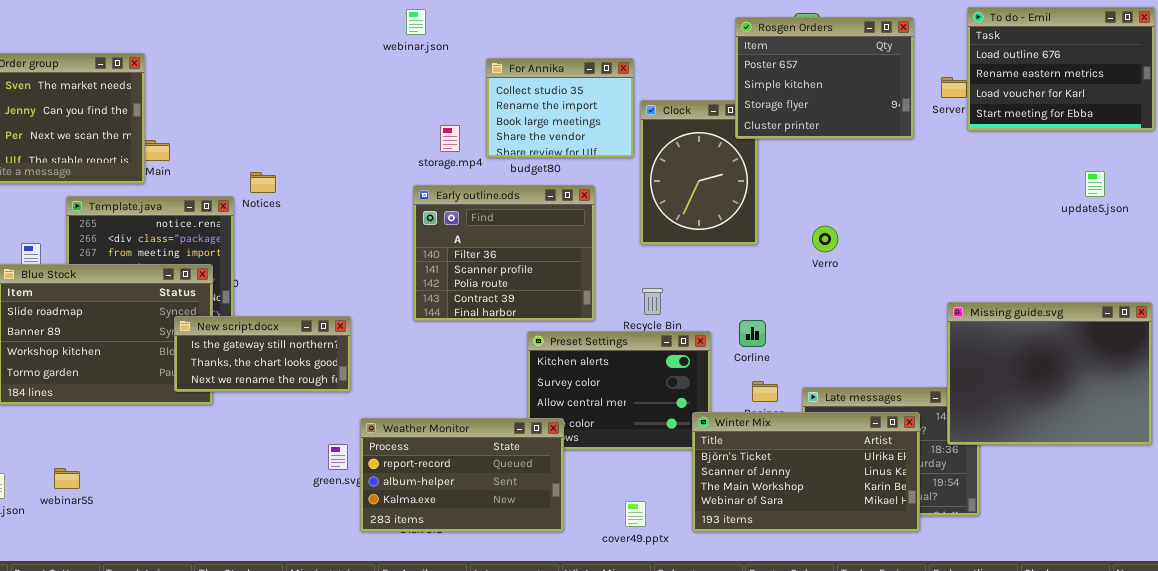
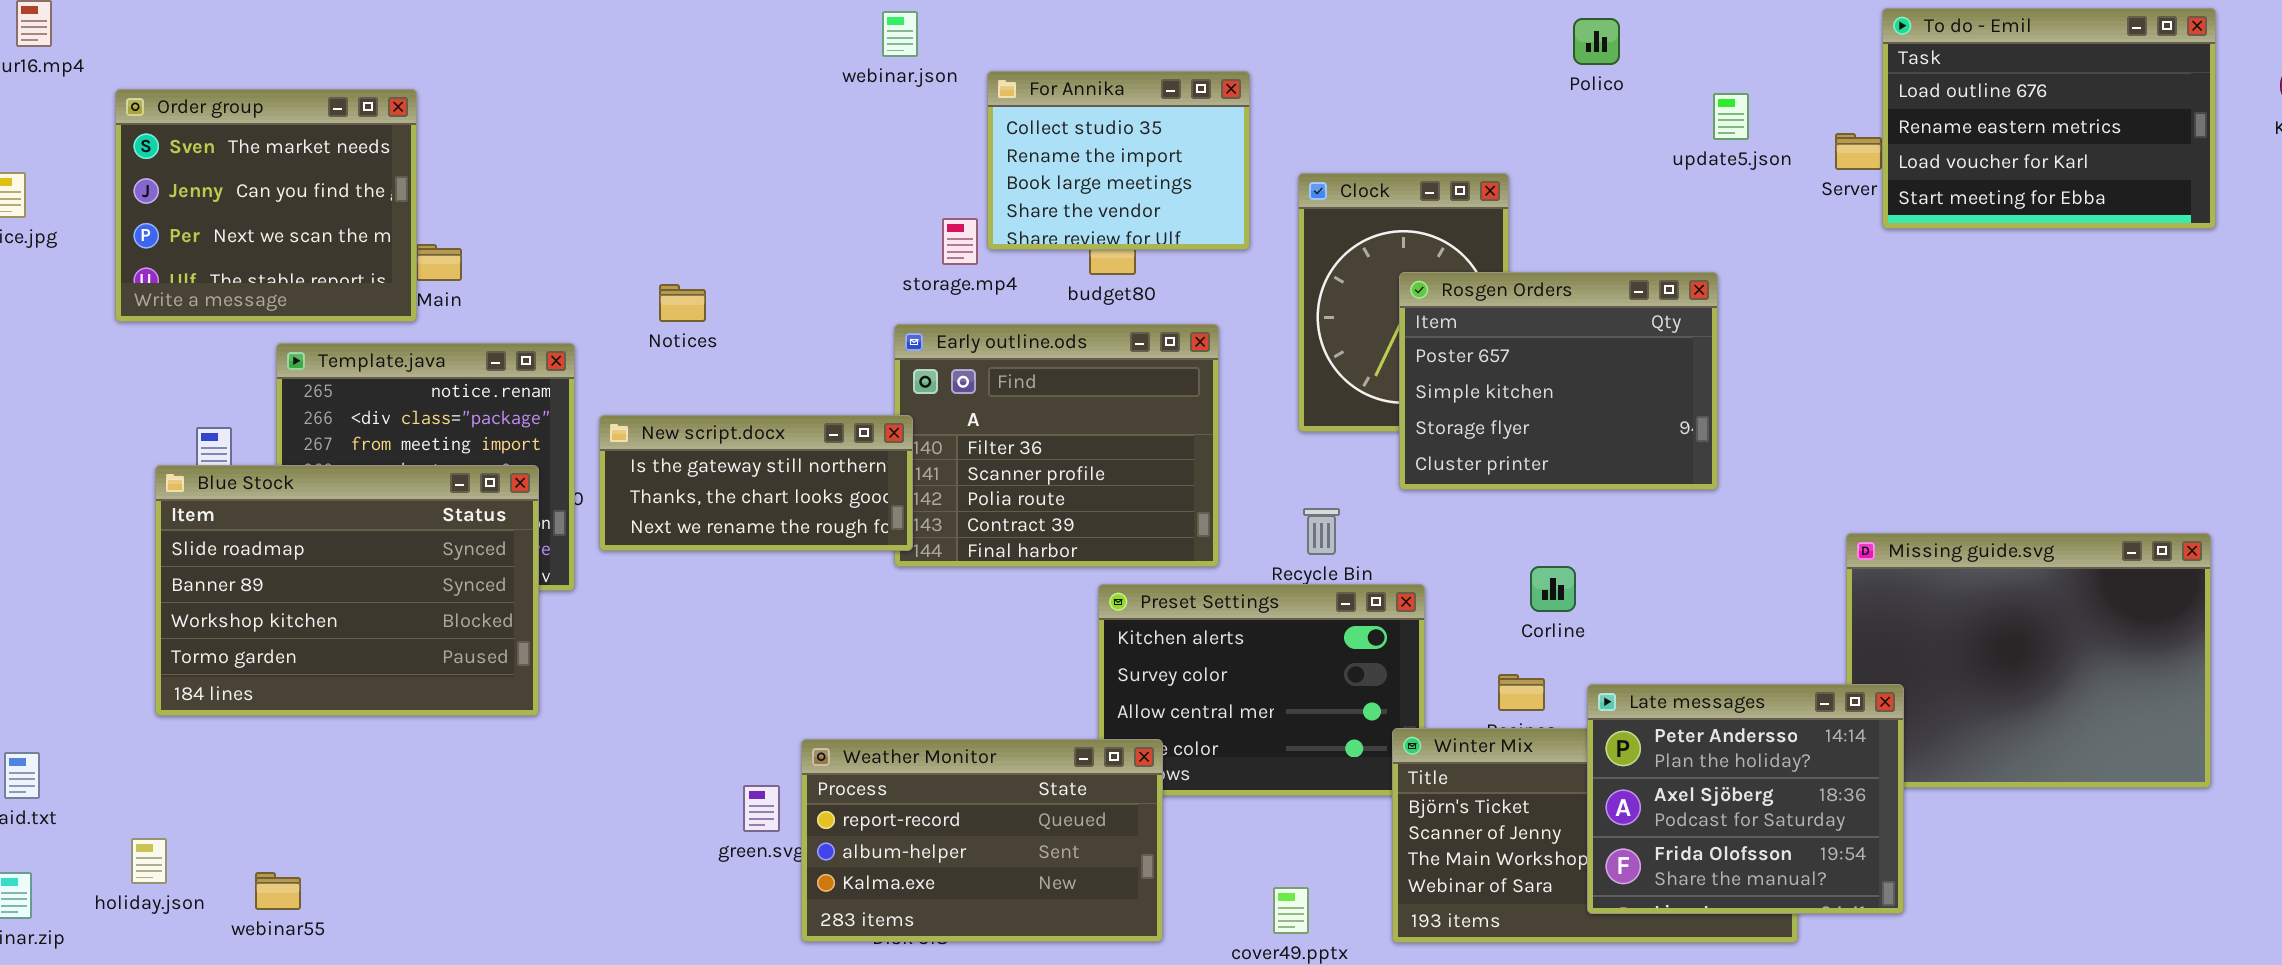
Rosgen Orders: [735,17,914,139] -> [1399,272,1718,490], moved
For Annika: [486,58,634,158] -> [987,71,1250,250], moved
update5.json: [1085,171,1105,197] -> [1713,93,1749,140], moved
Notices: [250,172,276,193] -> [659,284,706,322], moved
New script.docx: [174,316,351,392] -> [599,415,913,551], moved
Corline: [739,320,766,347] -> [1530,566,1576,612], moved
Late messages: [802,387,980,516] -> [1587,684,1904,914], raised
webinar55: [54,468,80,489] -> [255,872,301,910], moved

